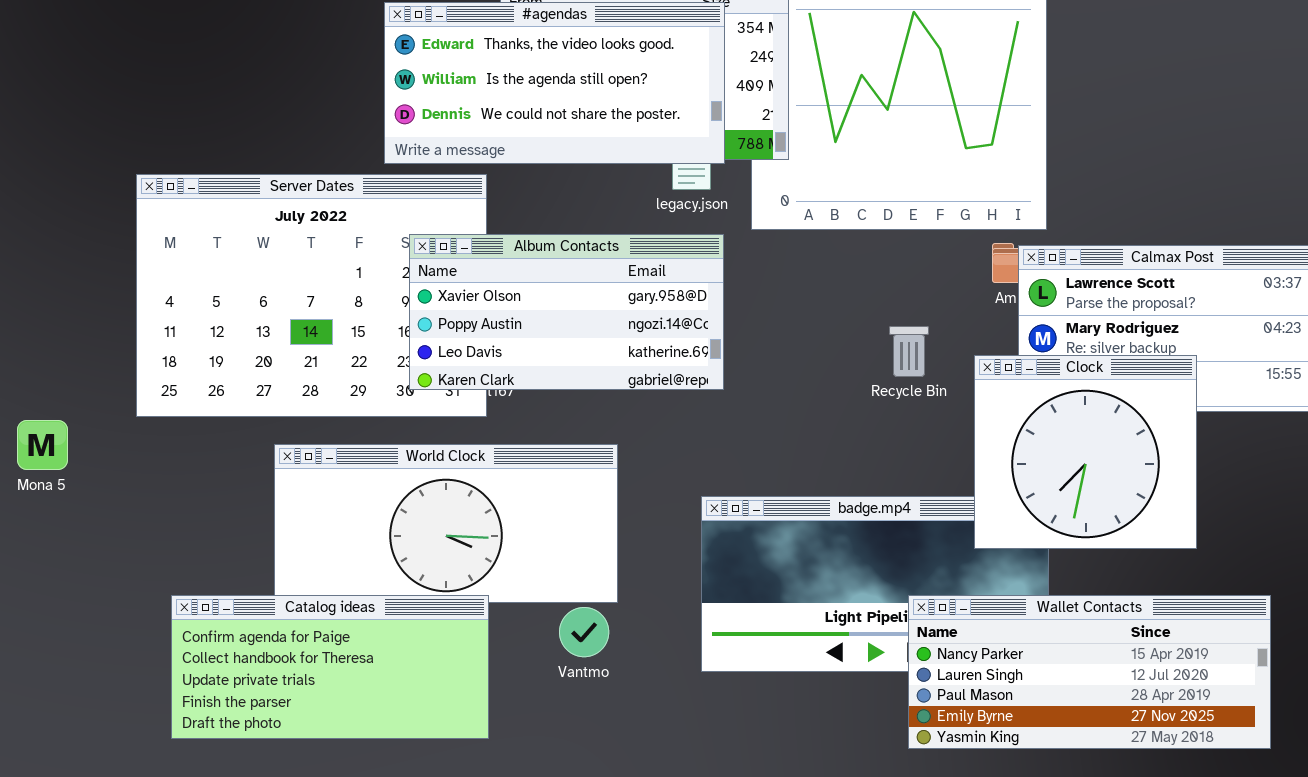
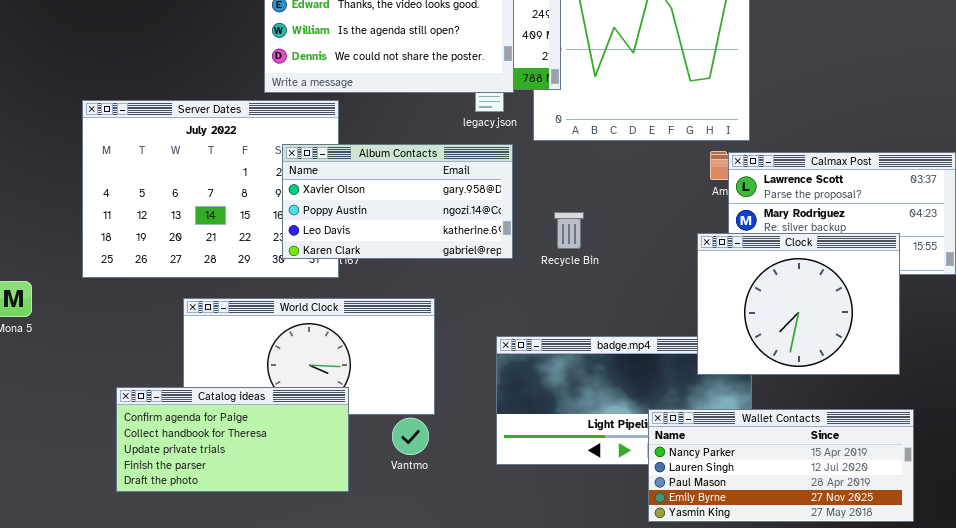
Recycle Bin: [889,326,929,377] -> [554,212,584,249], moved
Clock: [974,355,1197,549] -> [697,233,900,375], resized
Catalog ideas: [171,595,489,739] -> [116,387,349,492], moved

